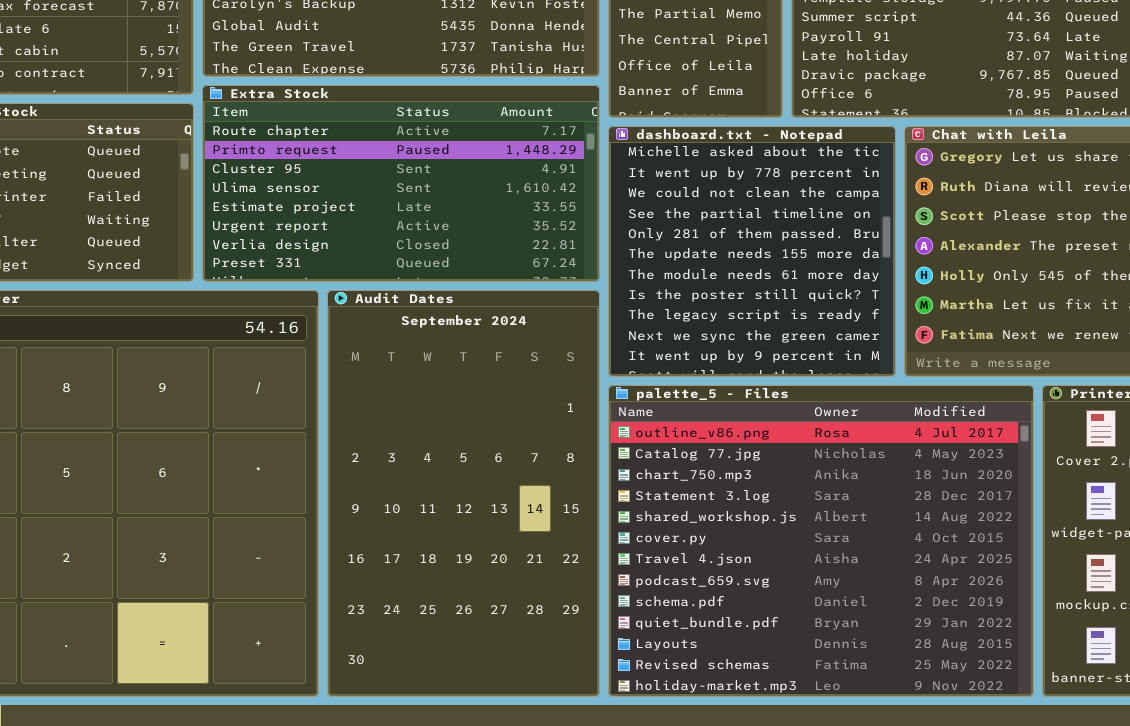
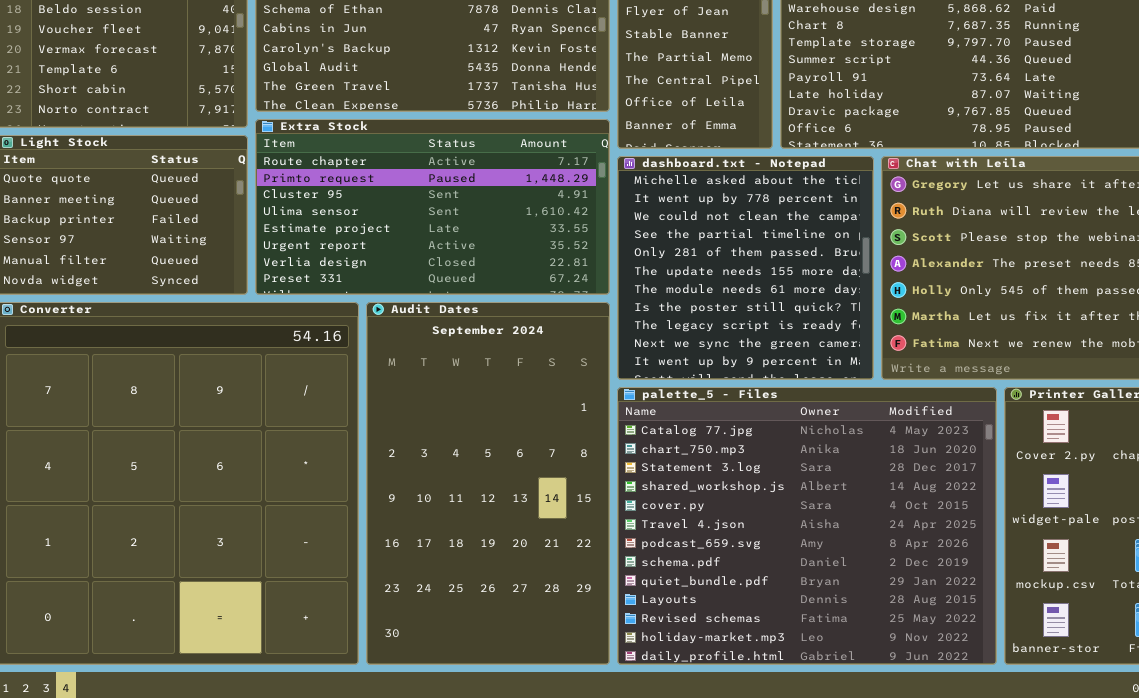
palette_5 - Files: [608,385,1034,697] -> [617,387,997,665], scrolled down 1 row

